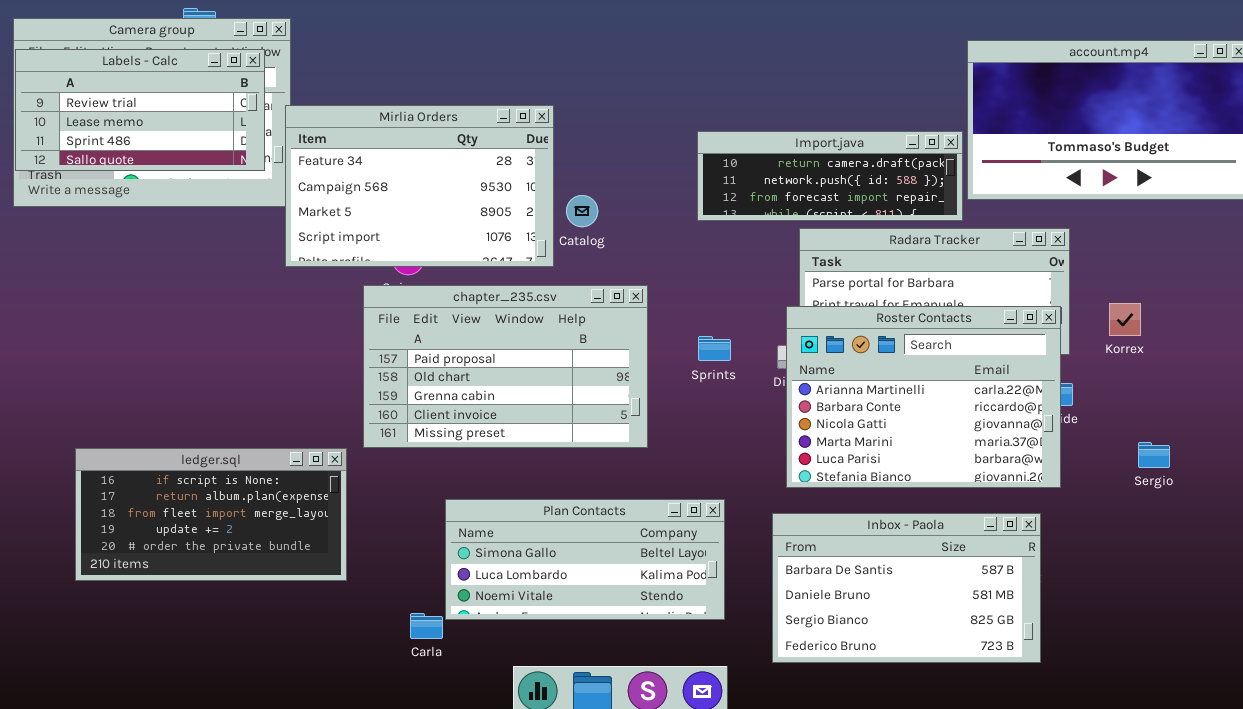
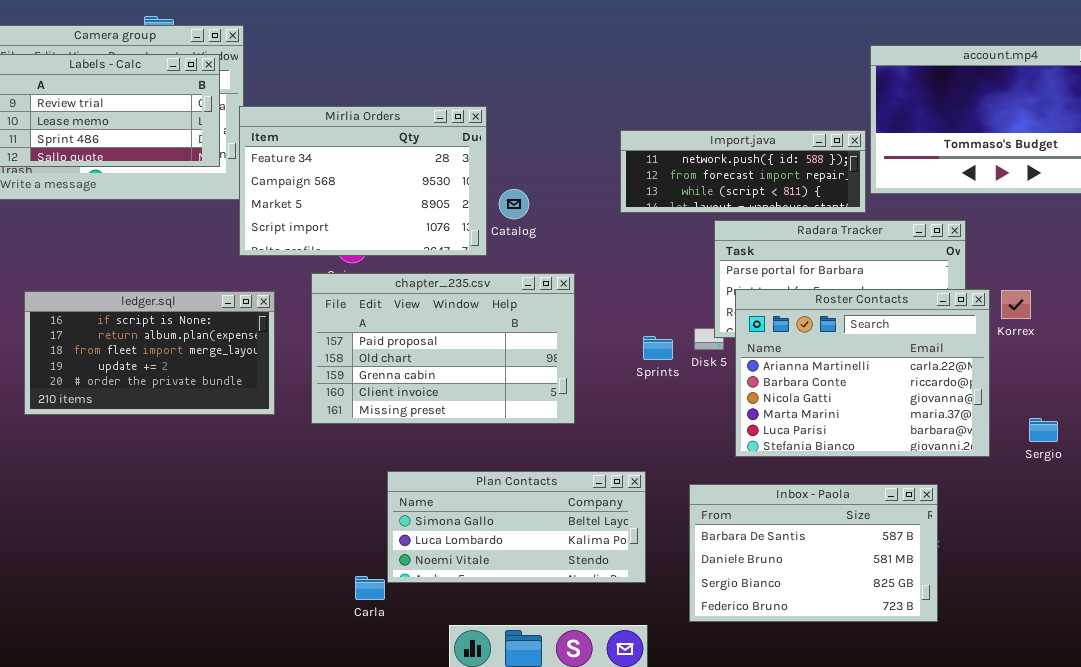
Import.java: [697,131,963,221] -> [620,130,866,213], scrolled down 1 row
Roster Contacts: [786,306,1061,488] -> [735,289,990,457], moved
Sprints: [698,336,731,361] -> [643,336,673,360], moved
ledger.sql: [75,448,347,581] -> [24,291,275,415], moved

